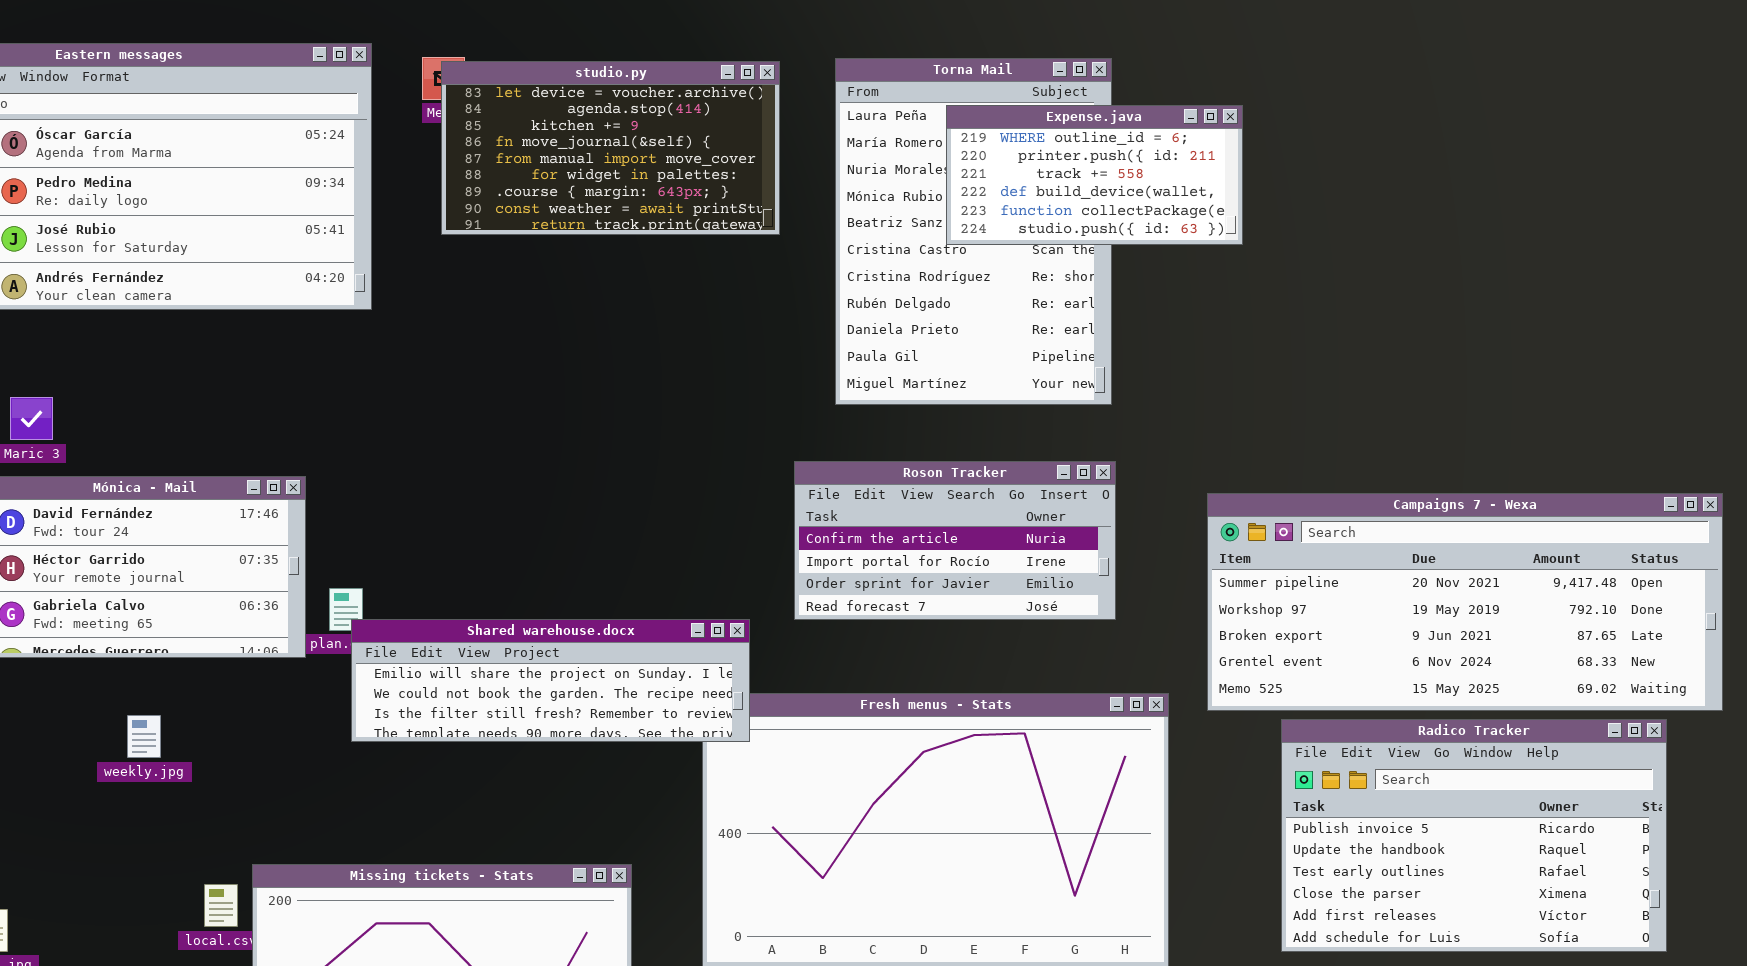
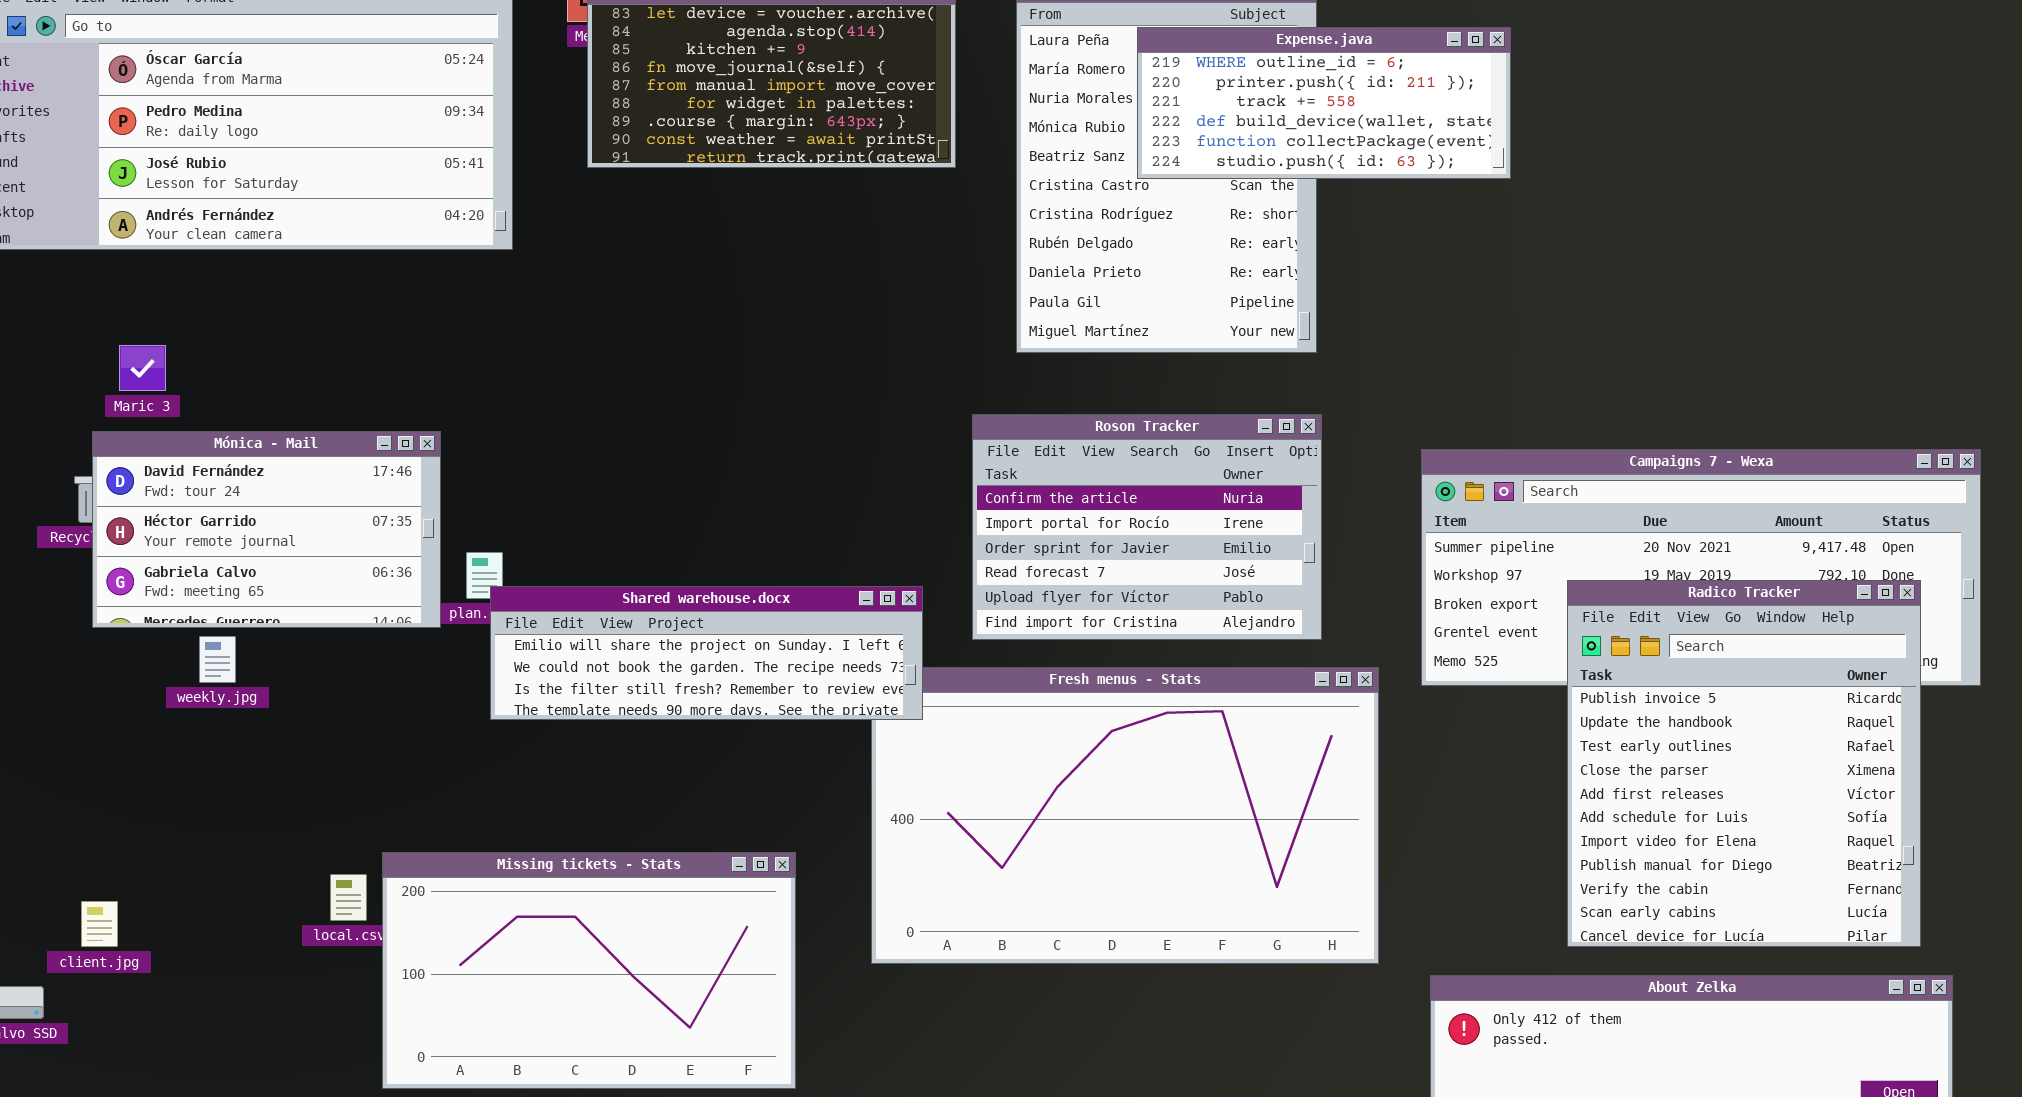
Expense.java: [946,105,1243,245] -> [1137,27,1511,179], resized
Roson Tracker: [794,461,1116,620] -> [972,414,1322,640], resized
weekly.jpg: [127,715,161,758] -> [199,636,236,683], moved
Radico Tracker: [1281,719,1667,952] -> [1567,580,1921,947], resized

